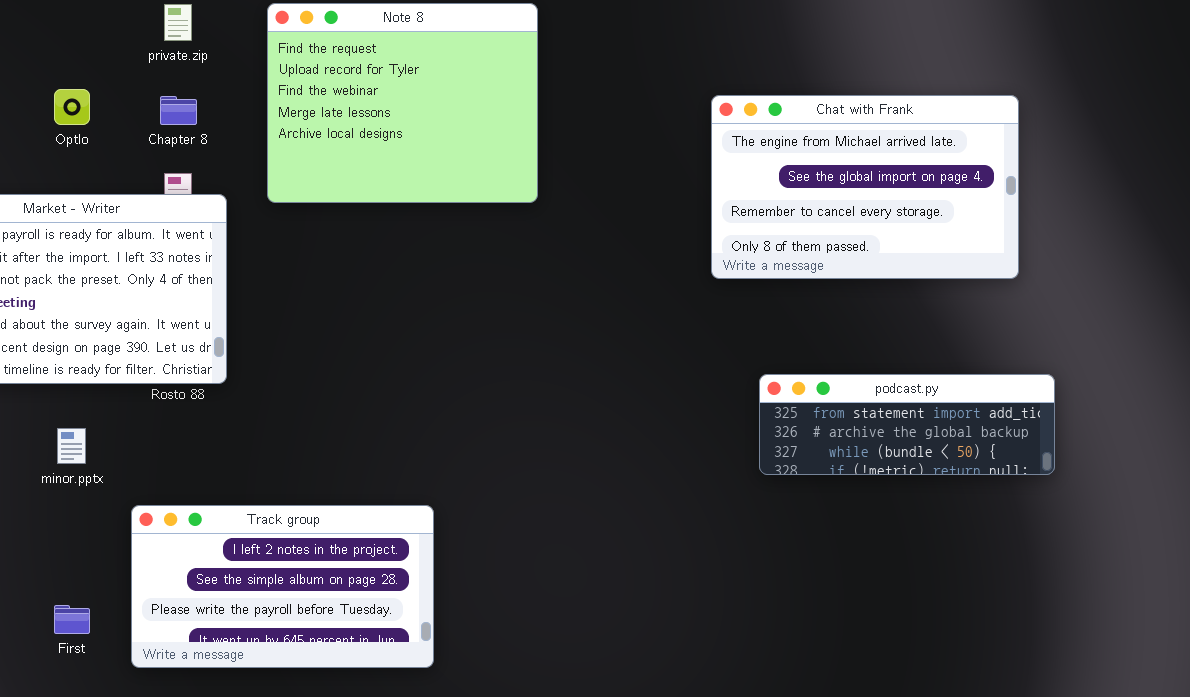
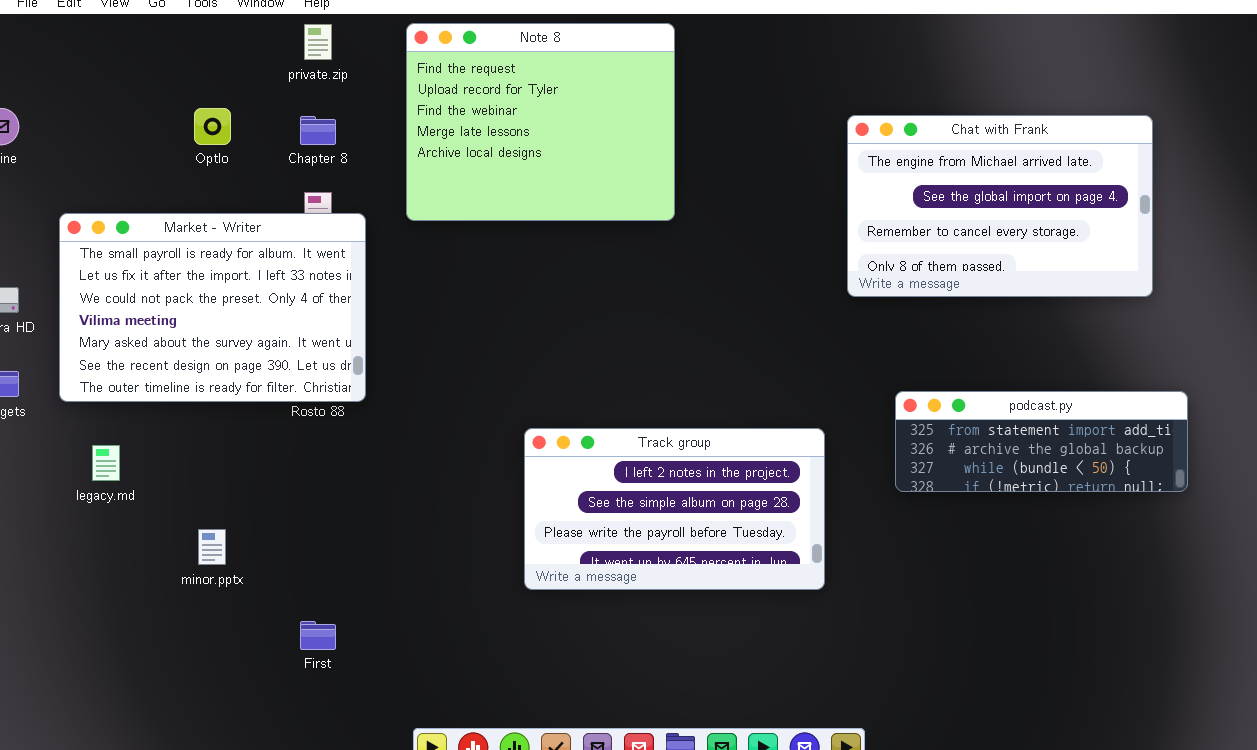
minor.pptx: [57,428,86,464] -> [198,529,226,565], moved
Track group: [131,505,434,668] -> [524,428,825,590], moved
First: [54,605,90,634] -> [300,621,336,650], moved

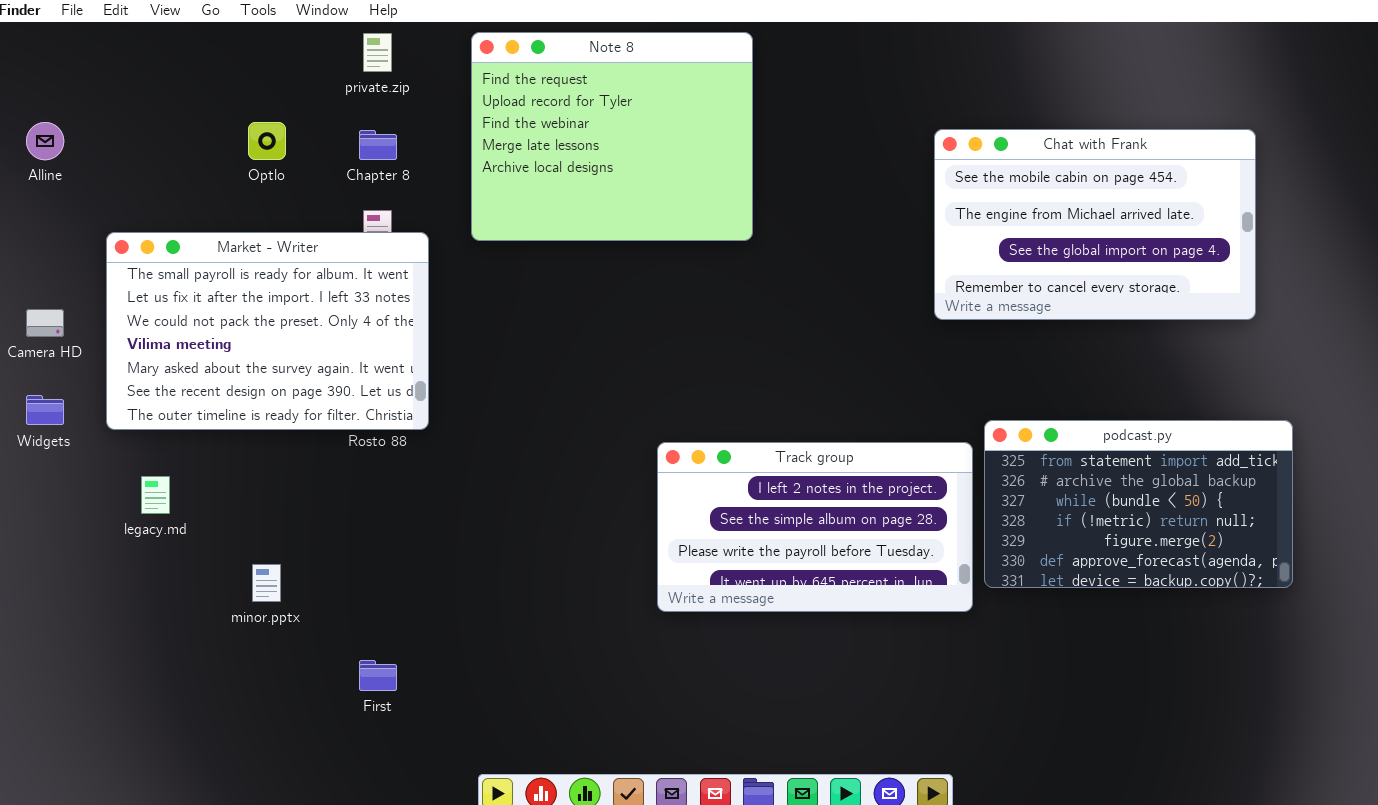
Chat with Frank: [847,115,1153,297] -> [934,129,1256,320], scrolled up 1 row
podcast.py: [895,391,1188,492] -> [984,420,1293,588], resized
Track group: [524,428,825,590] -> [657,442,973,612], moved

